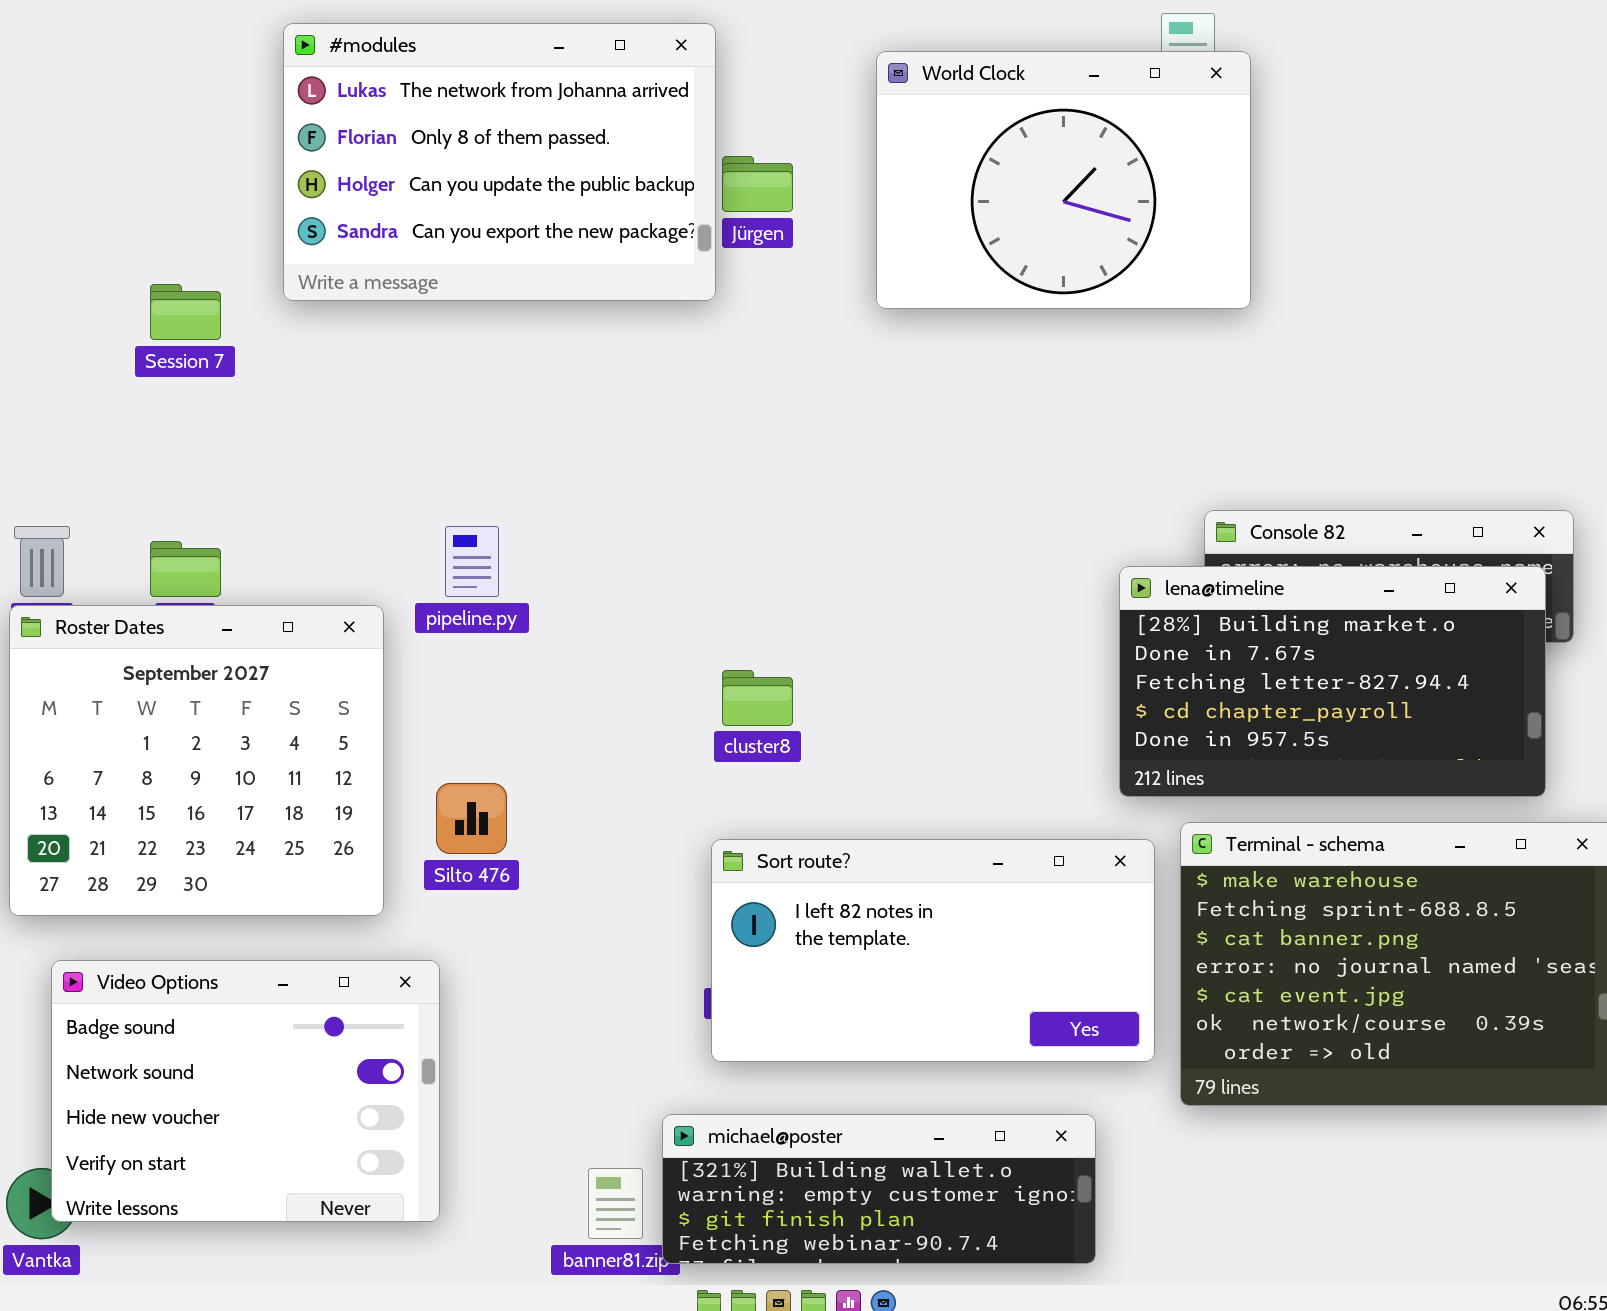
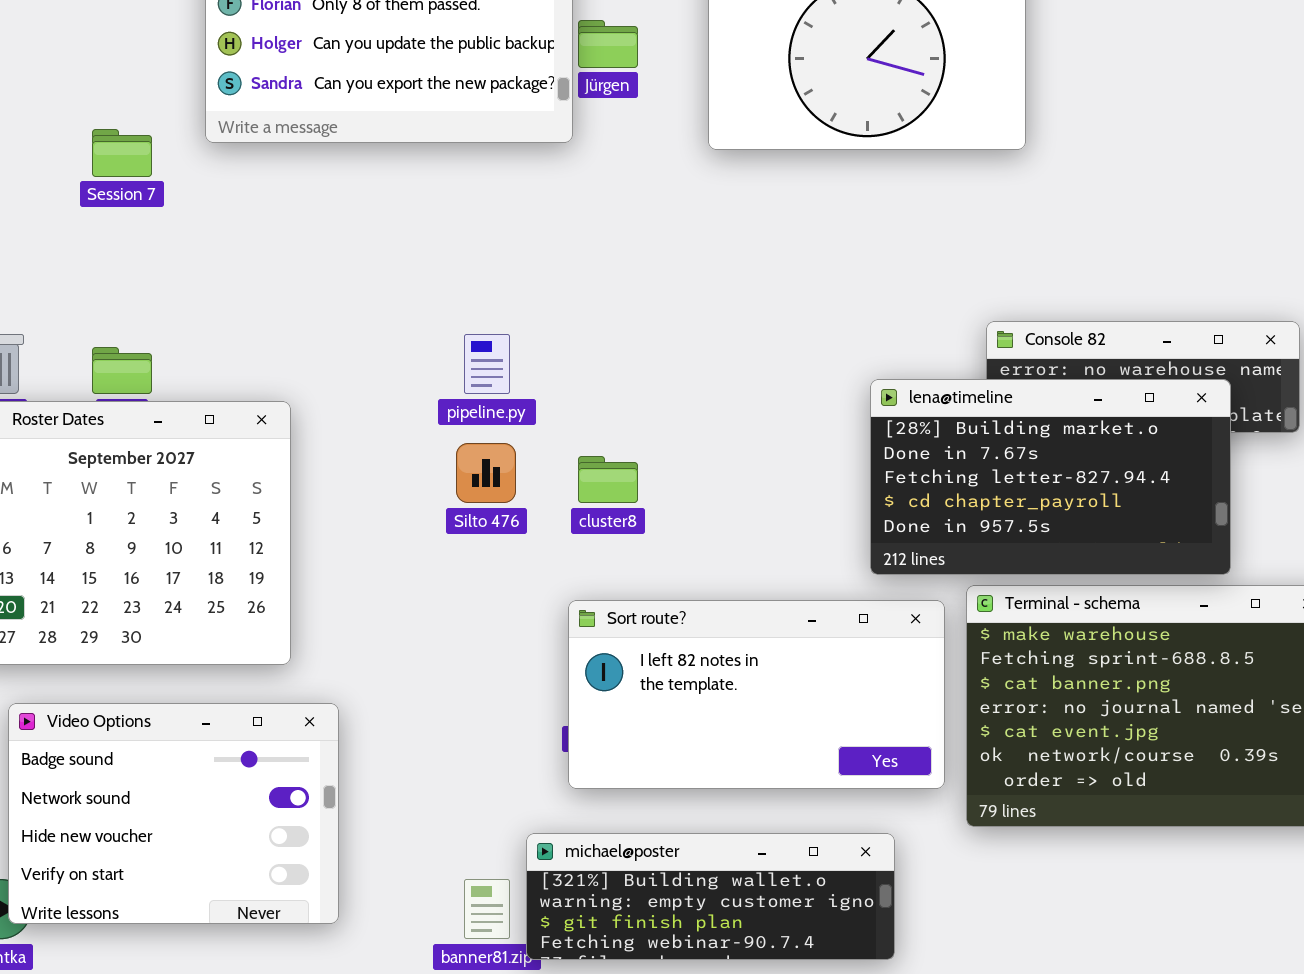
pipeline.py: [445,526,499,597] -> [464,334,510,394], moved
lena@timeline: [1119,566,1546,797] -> [870,379,1231,575], moved
Silto 476: [436,783,507,854] -> [456,443,516,503], moved

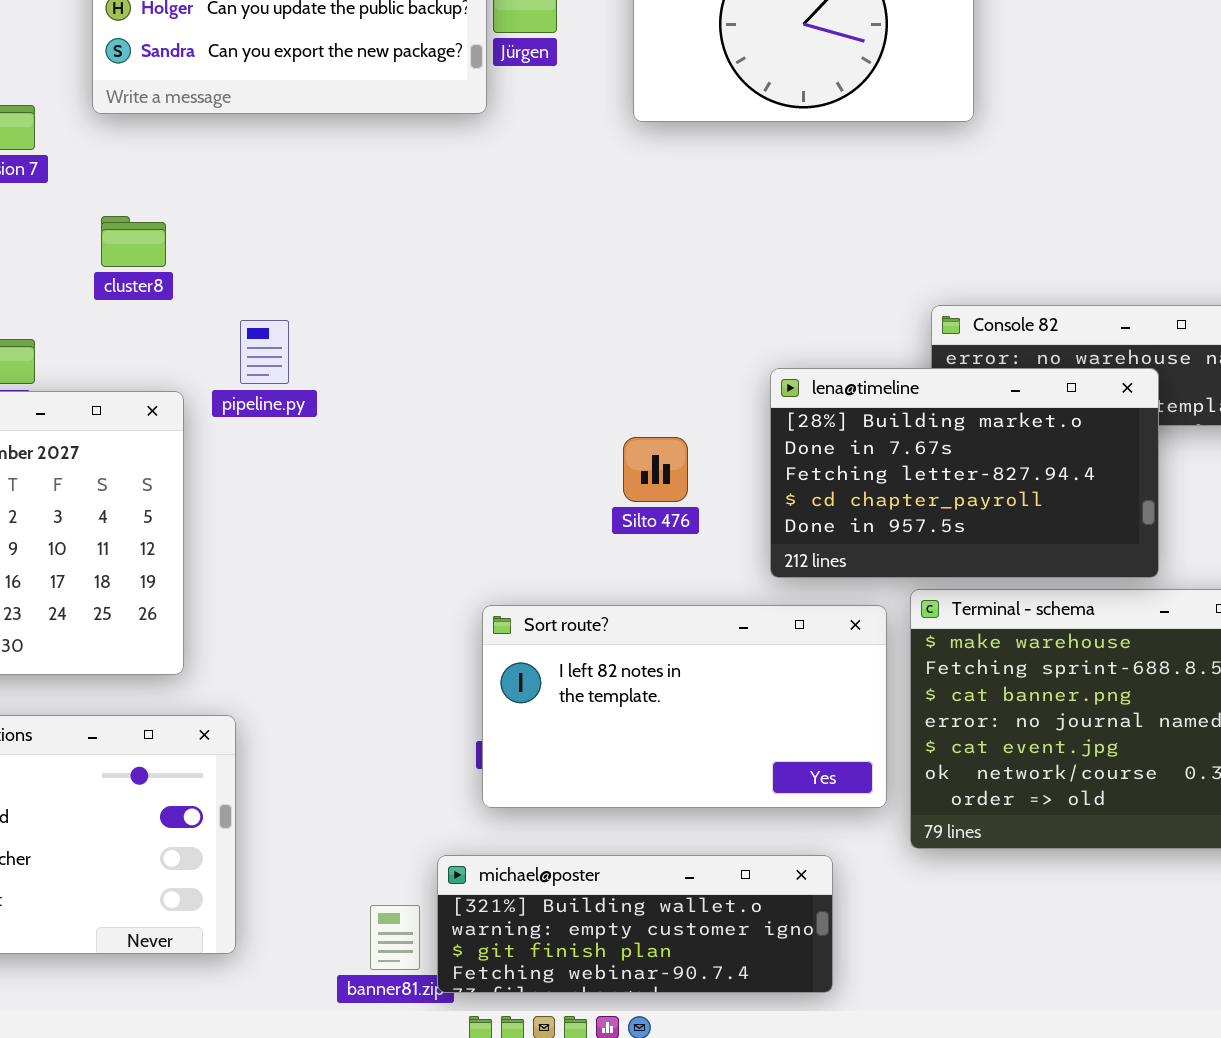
pipeline.py: [464,334,510,394] -> [240,320,289,384], moved
lena@timeline: [870,379,1231,575] -> [770,368,1159,578], moved
Silto 476: [456,443,516,503] -> [623,437,688,502], moved
cluster8: [578,456,638,503] -> [101,216,166,267], moved

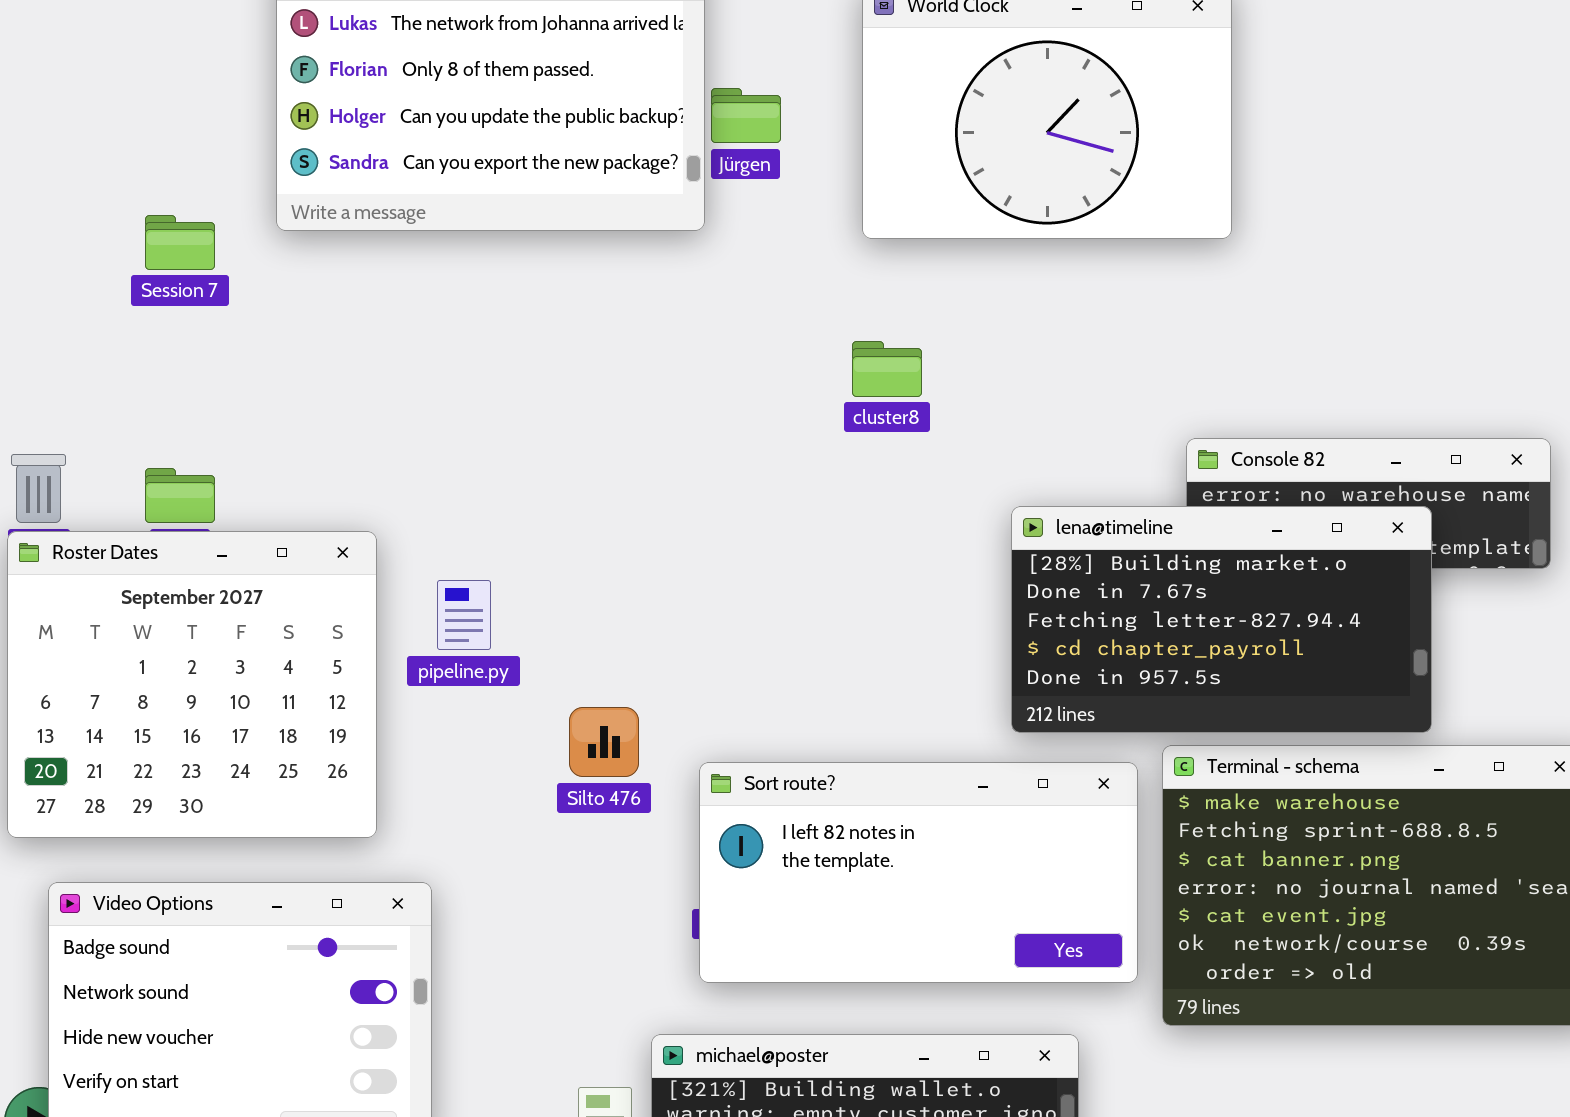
cluster8: [101,216,166,267] -> [852,341,922,397], moved
pipeline.py: [240,320,289,384] -> [437,580,491,650], moved
Silto 476: [623,437,688,502] -> [569,707,639,777], moved

